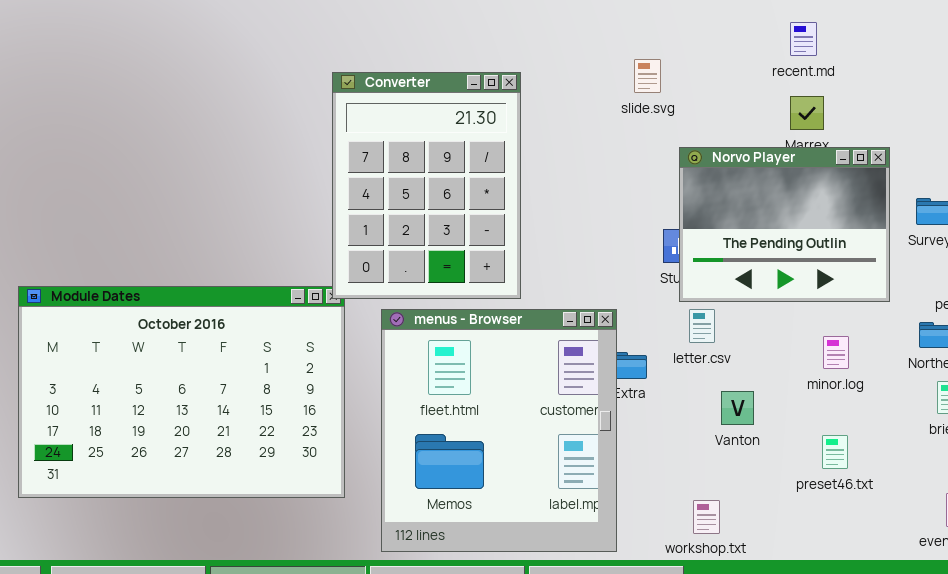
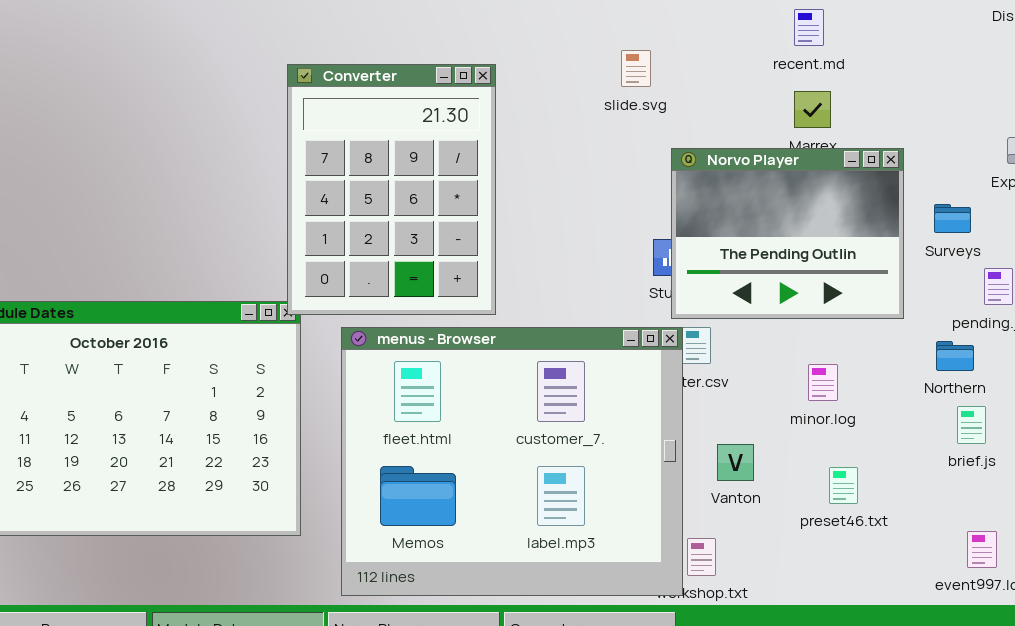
menus - Browser: [381,309,617,552] -> [341,327,683,596], resized
minor.log: [823,336,849,369] -> [808,364,838,401], moved
Vanton: [721,391,754,425] -> [717,444,754,481], moved

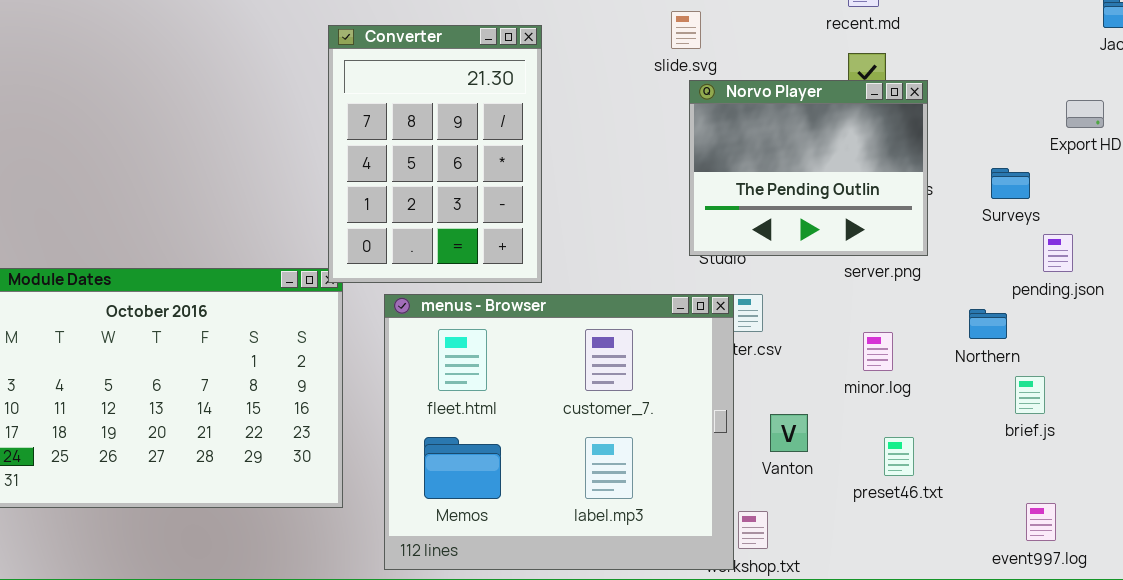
Norvo Player: [671,148,904,319] -> [689,80,928,256], moved
Northern: [936,341,974,371] -> [969,309,1007,339], moved

